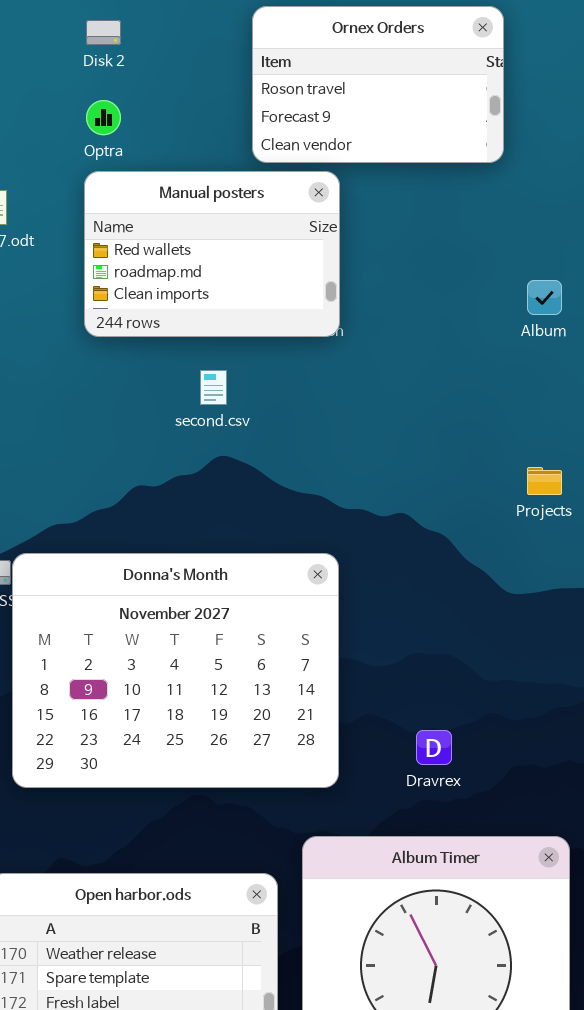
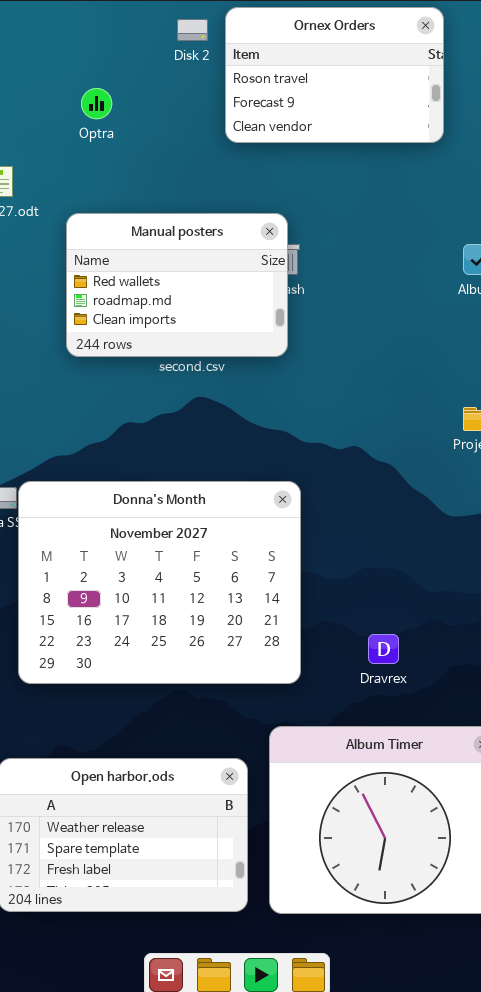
Disk 2: [86,20,121,45] -> [177,19,208,41], moved
Manual posters: [84,171,340,337] -> [66,213,288,357], moved

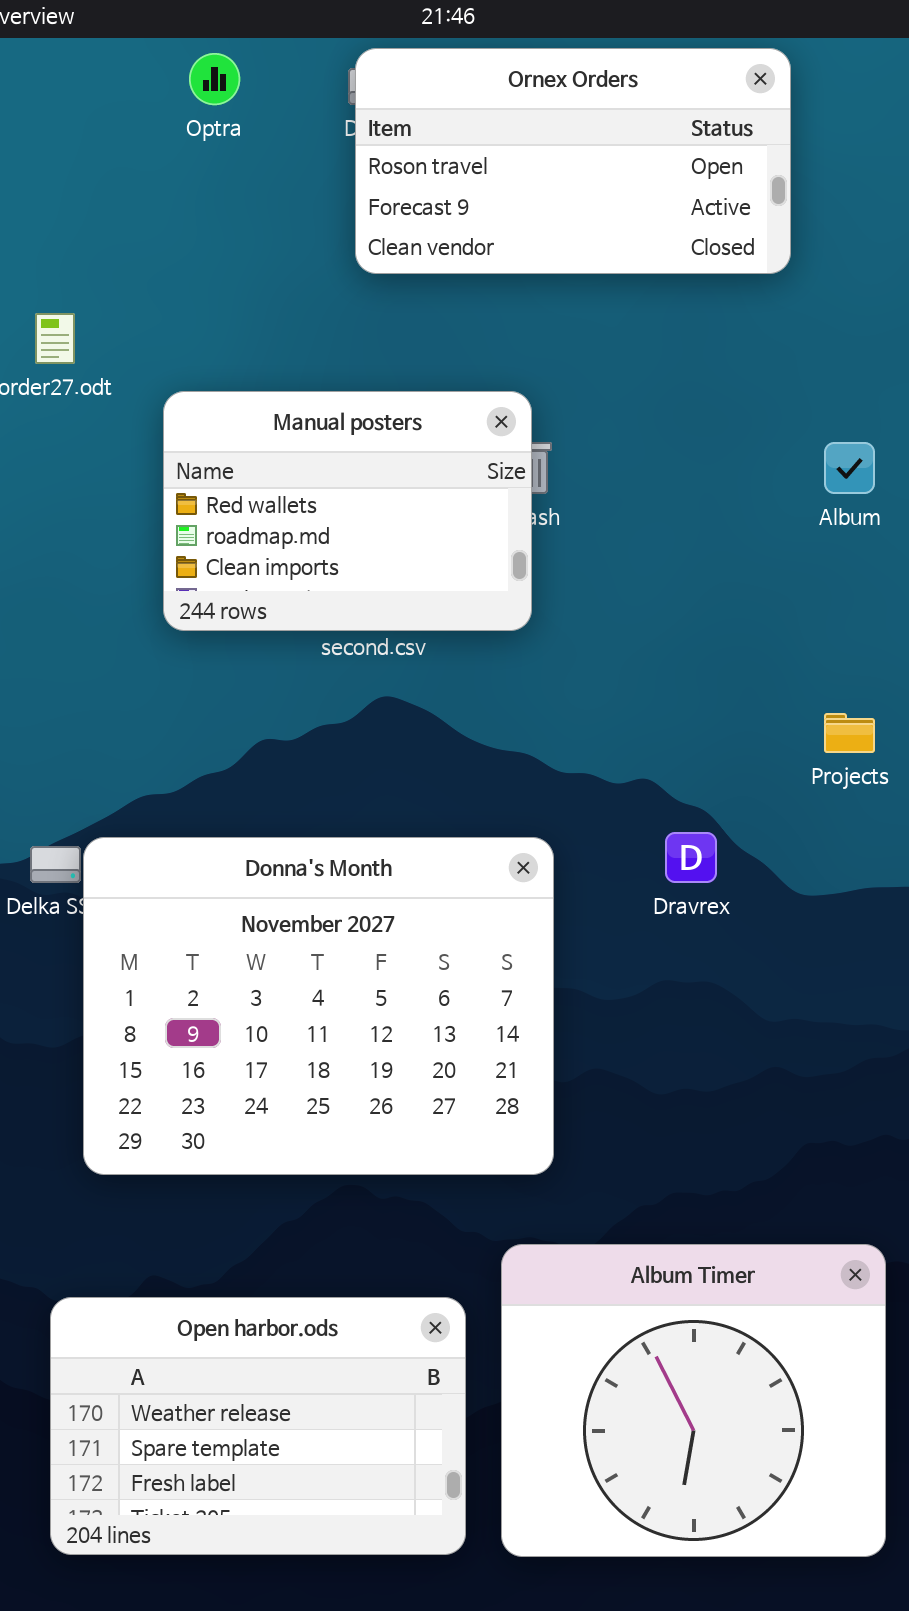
Ornex Orders: [225,7,444,143] -> [355,48,791,274], resized
Optra: [81,88,112,119] -> [189,53,240,105], moved
Dravrex: [368,634,399,664] -> [665,832,717,883], moved

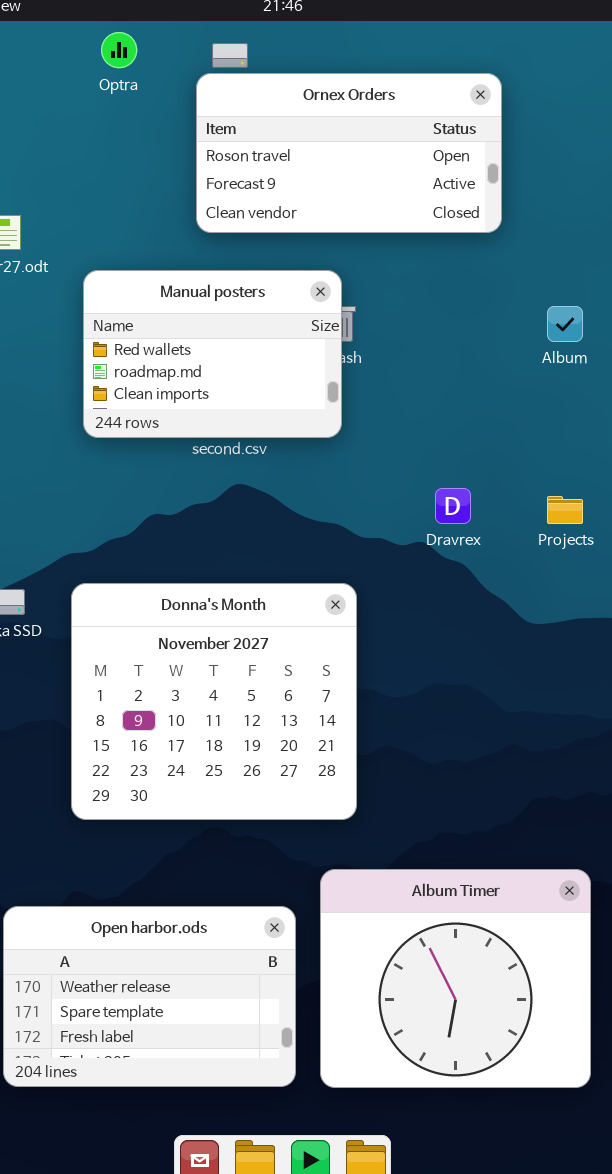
Ornex Orders: [355,48,791,274] -> [196,73,502,233], moved
Dravrex: [665,832,717,883] -> [435,488,471,524], moved
Donna's Month: [83,837,554,1175] -> [71,583,357,820], resized

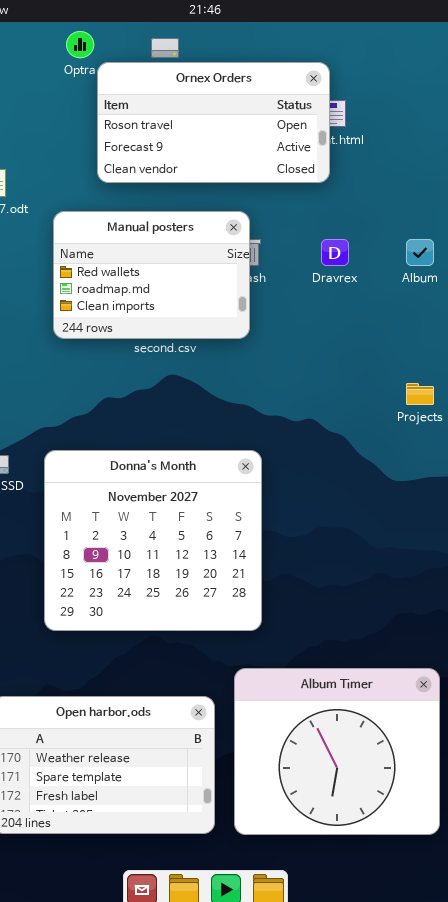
Ornex Orders: [196,73,502,233] -> [97,62,330,183], moved
Dravrex: [435,488,471,524] -> [321,239,349,266], moved

